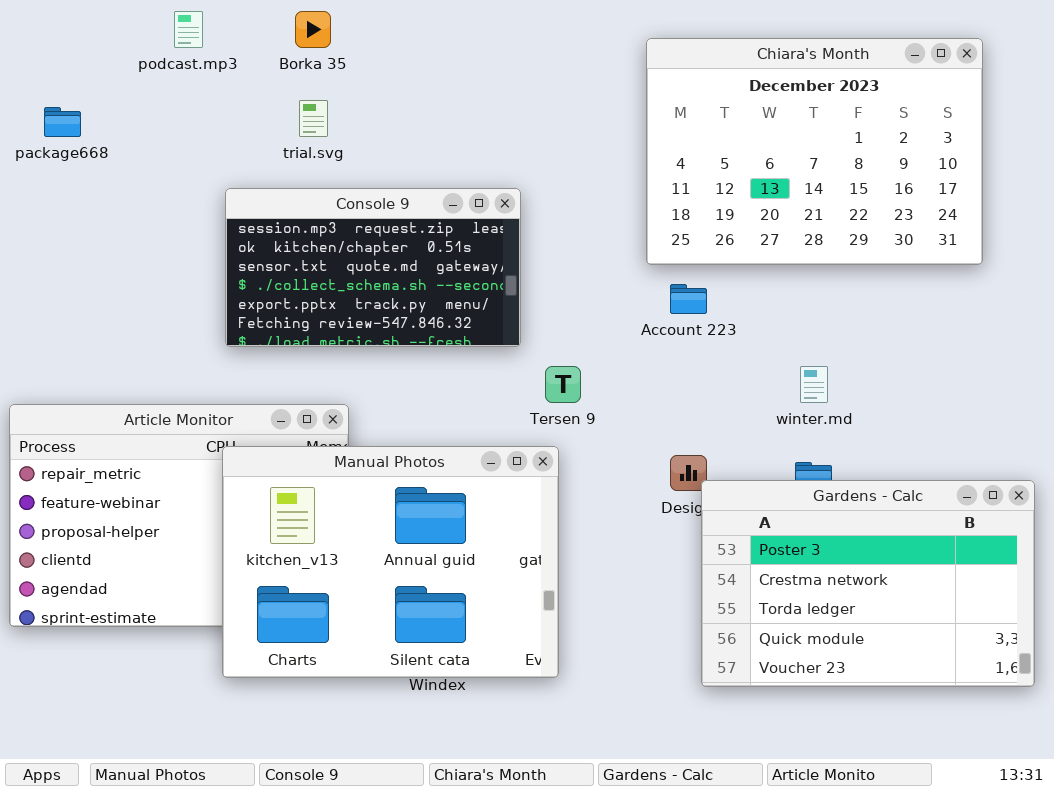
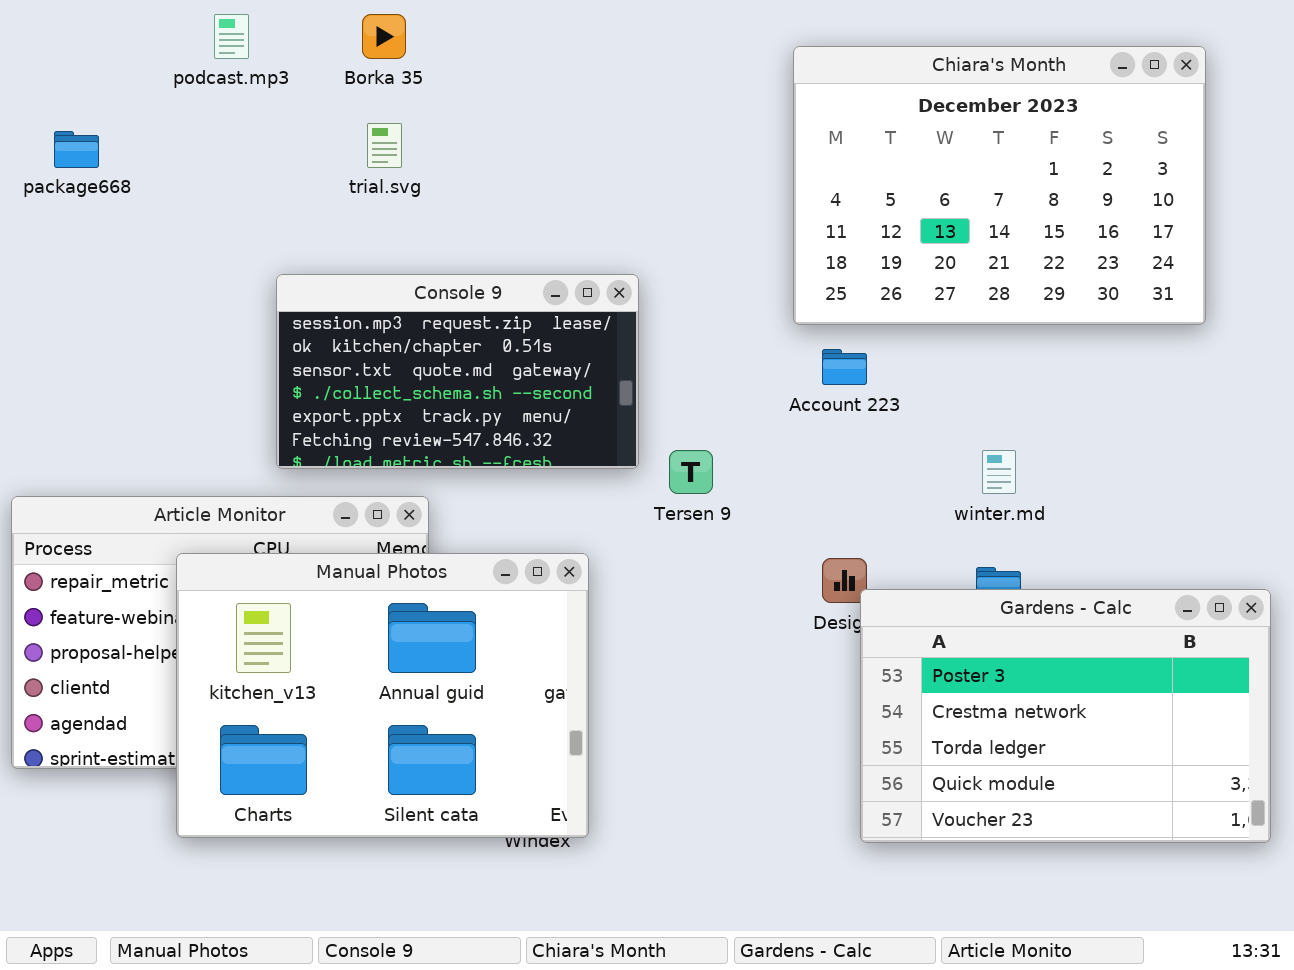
Console 9: [225,188,521,347] -> [276,274,639,469], moved
Manual Photos: [222,446,559,678] -> [176,553,589,838], moved

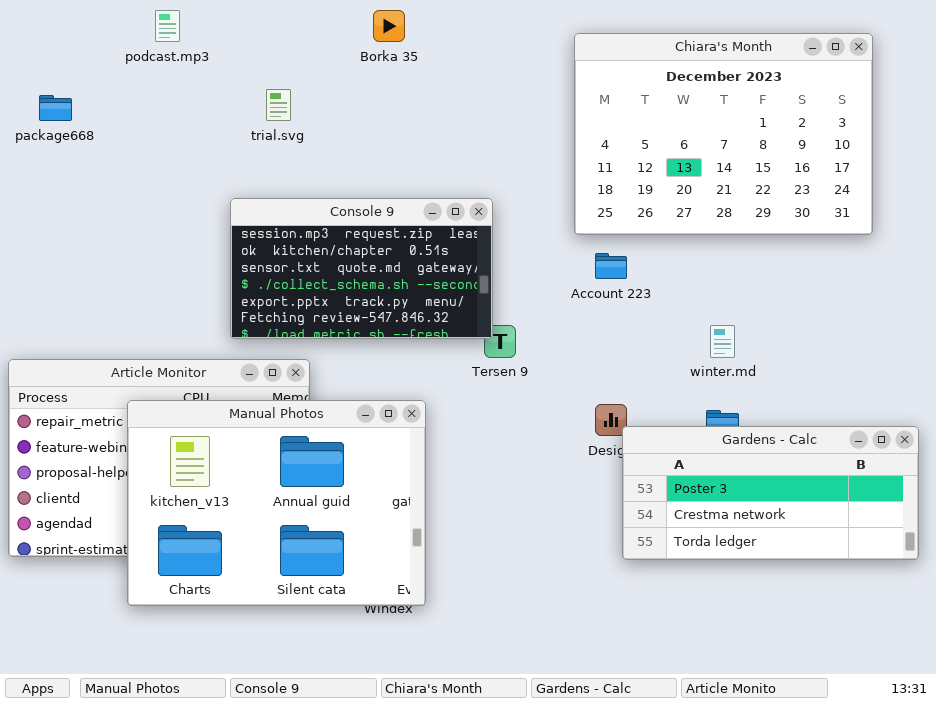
Borka 35: [362,14,406,59] -> [373,10,405,42], moved
Console 9: [276,274,639,469] -> [230,198,493,339], moved
Gardens - Calc: [860,589,1271,843] -> [622,426,919,560], resized

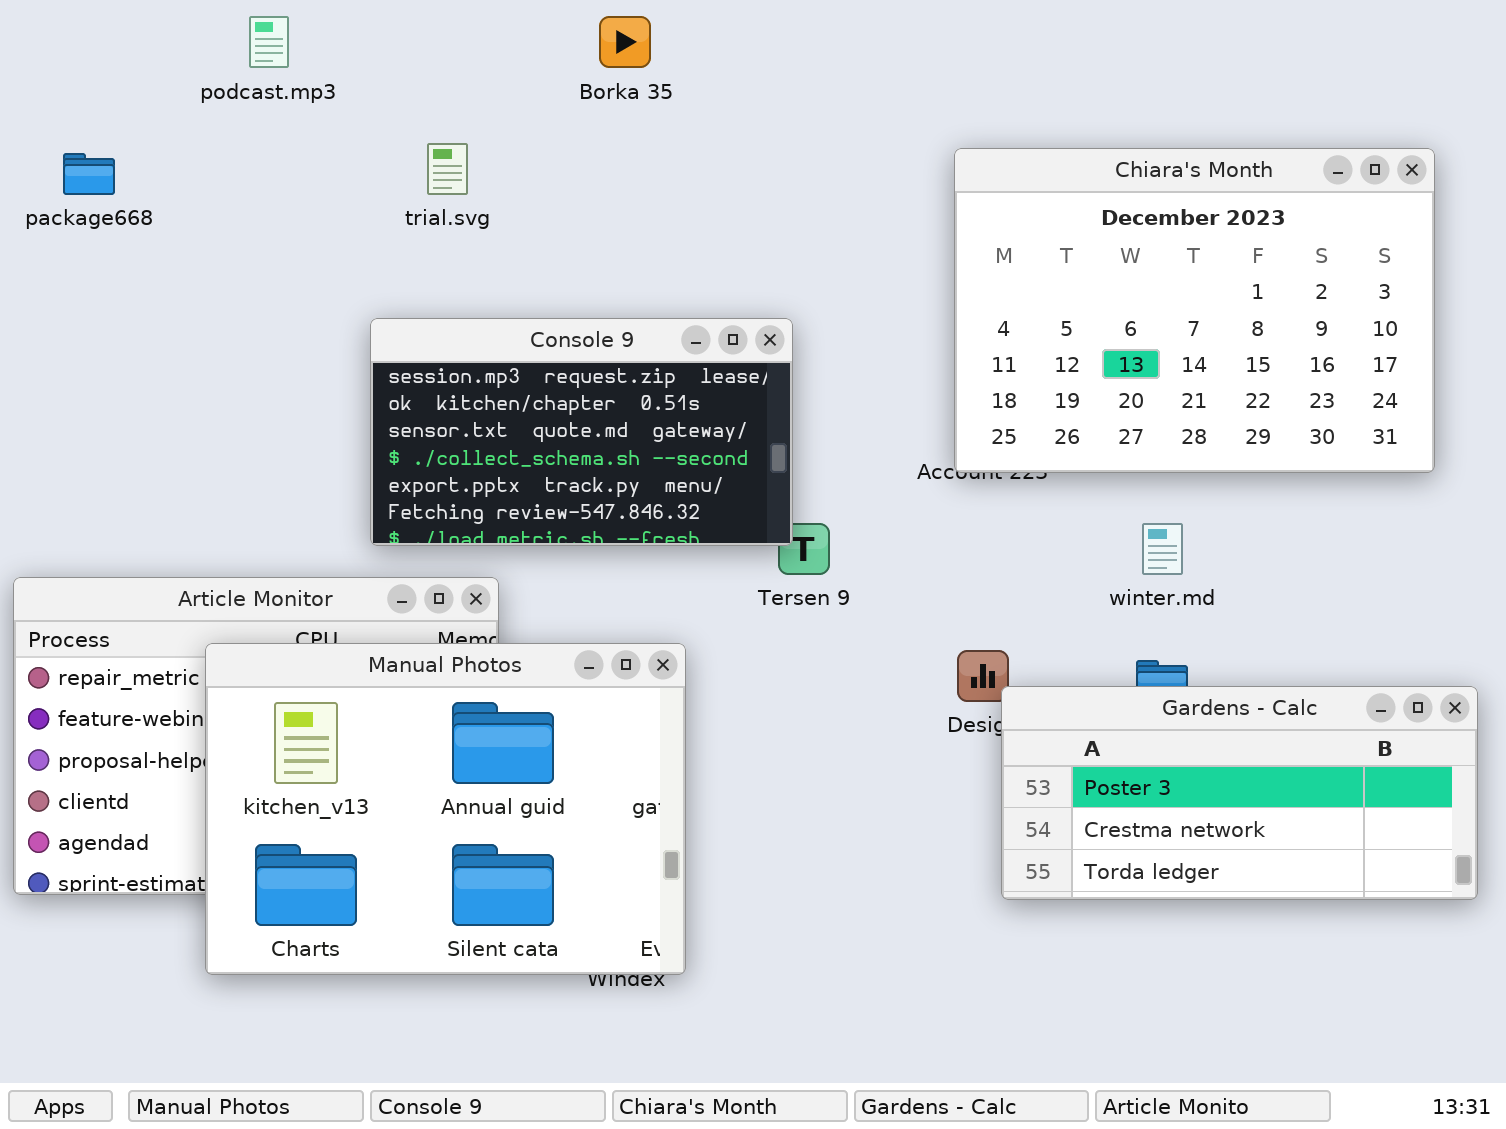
Chiara's Month: [574,33,873,235] -> [954,148,1435,473], moved

